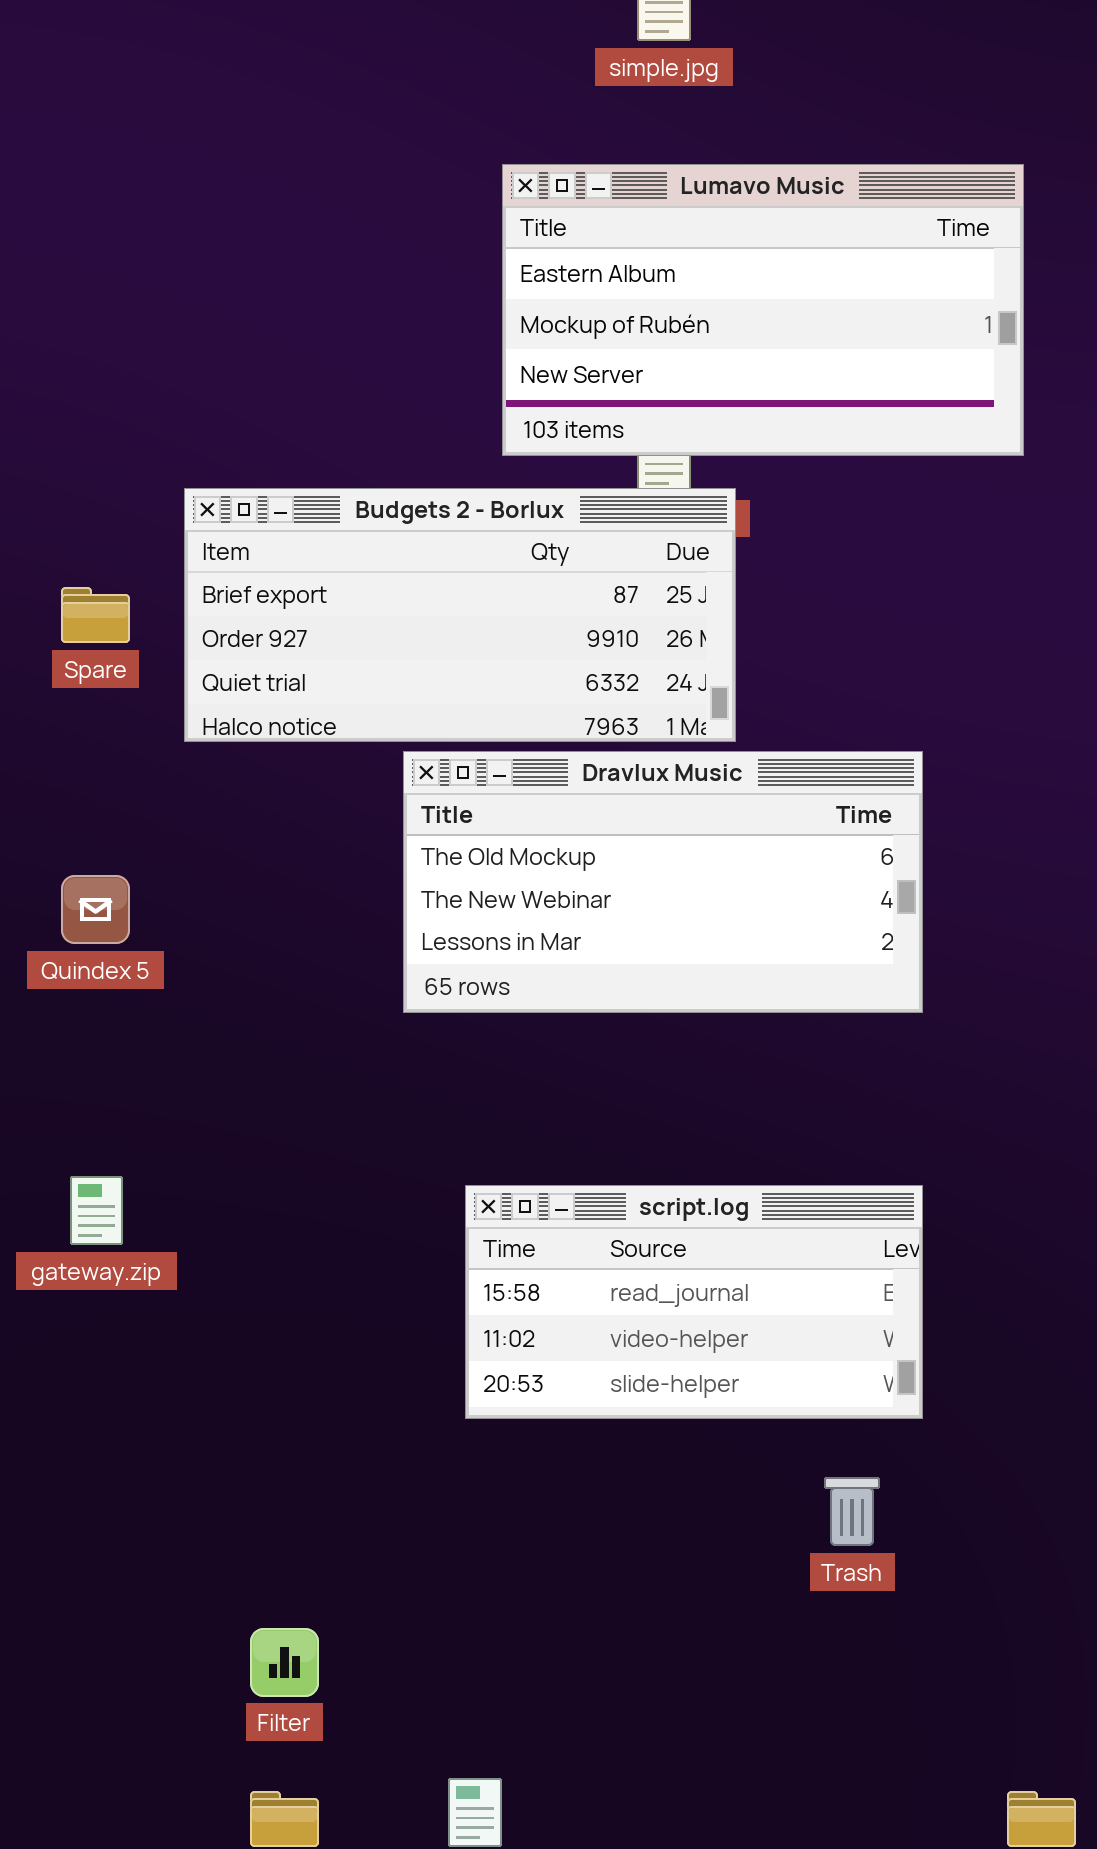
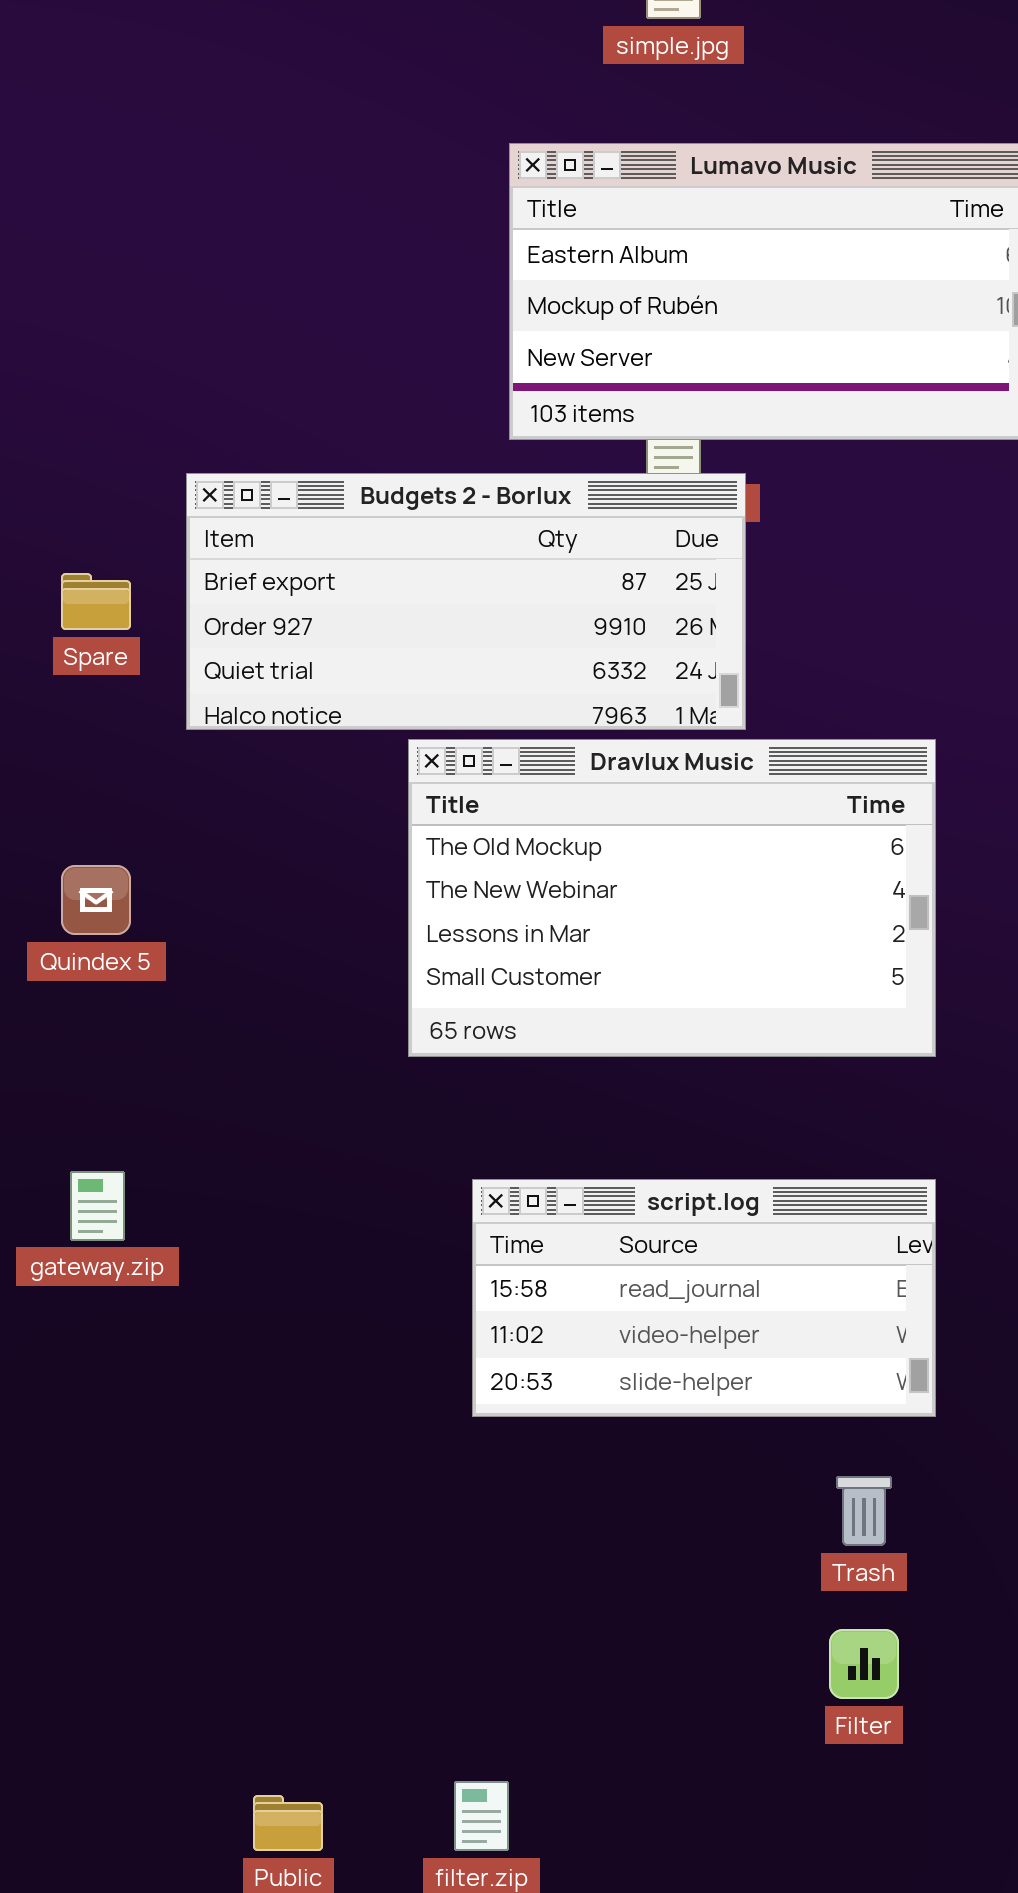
Dravlux Music: [403,751,923,1013] -> [408,739,936,1057], resized
Filter: [250,1628,319,1697] -> [829,1629,899,1699], moved

